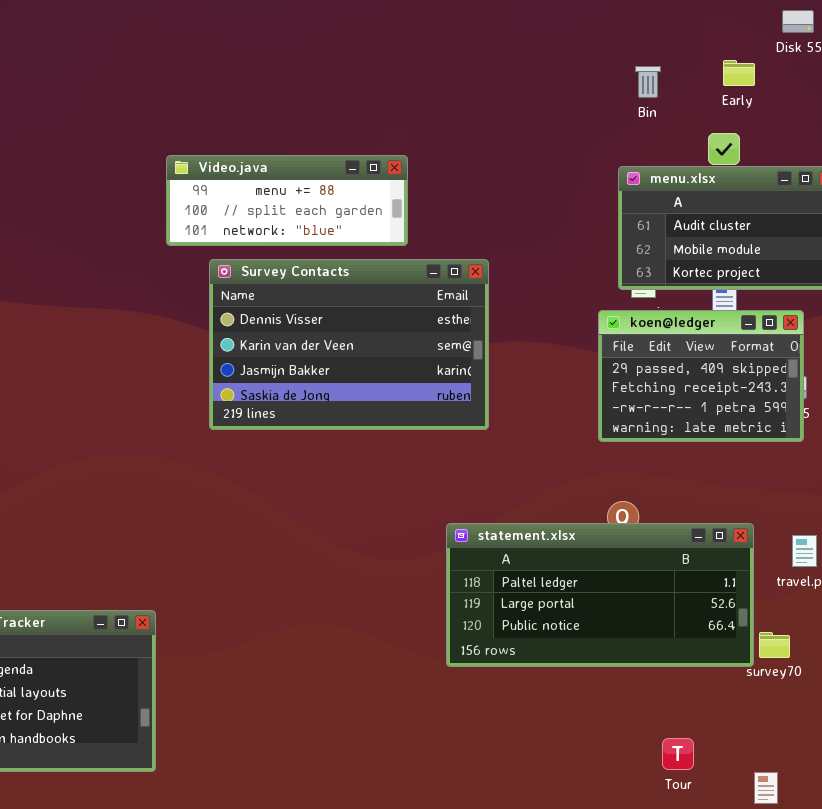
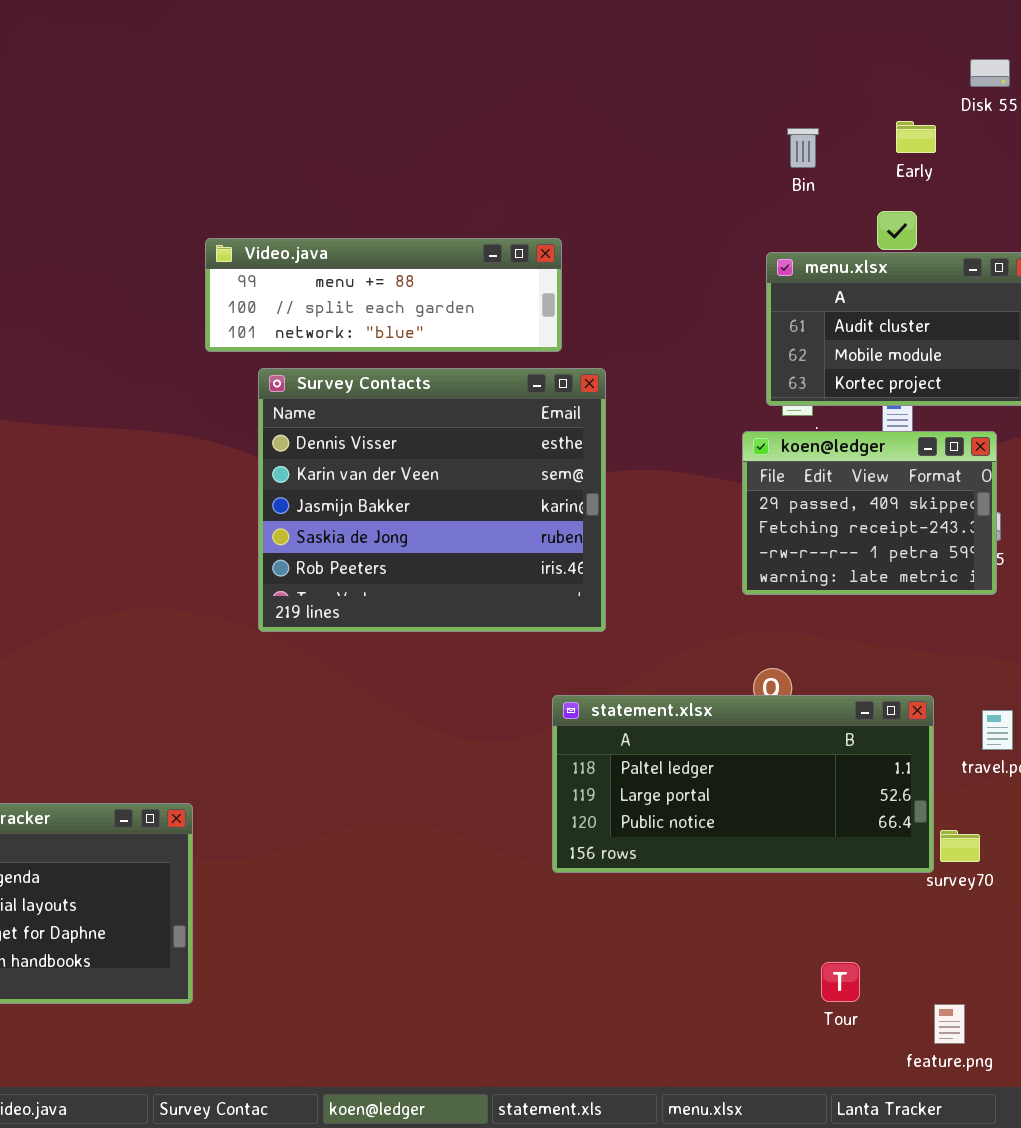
Video.java: [166,155,408,246] -> [205,238,562,352], resized
Survey Contacts: [209,259,489,430] -> [258,368,606,632], resized

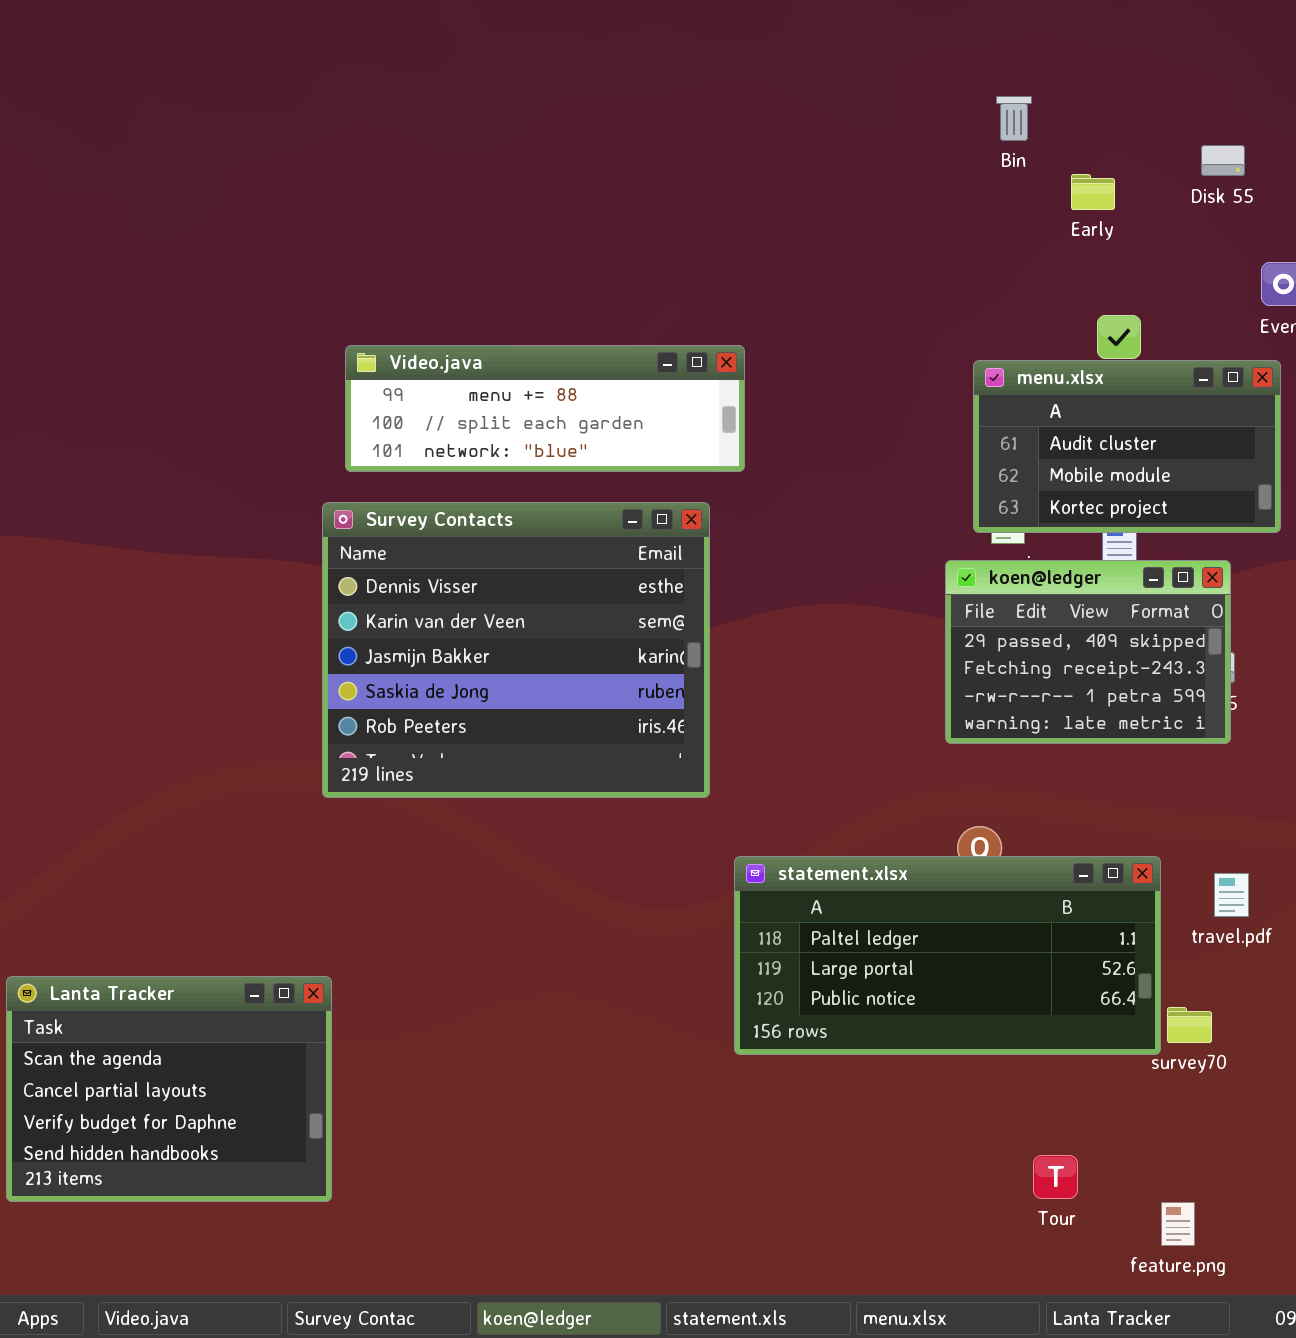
Early: [896,121,936,153] -> [1071,174,1115,210], moved
Bin: [787,128,819,168] -> [996,96,1032,141], moved
Survey Contacts: [258,368,606,632] -> [322,502,710,798], moved

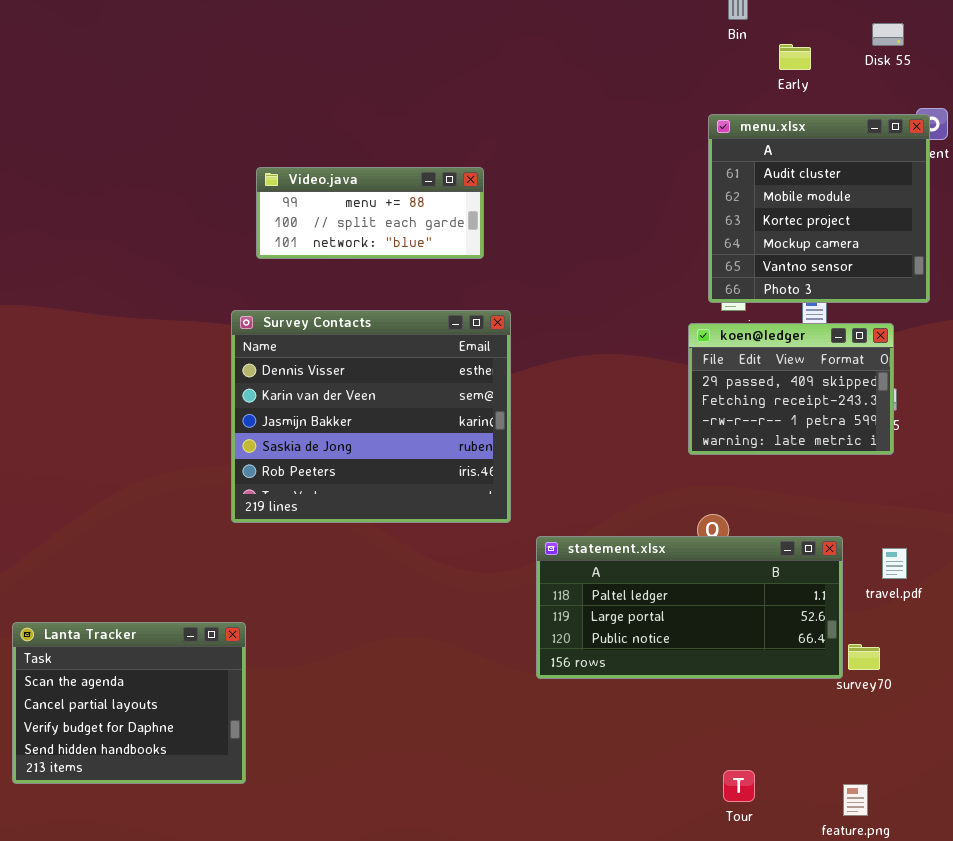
Video.java: [345,345,745,472] -> [256,167,484,259], resized
menu.xlsx: [973,360,1281,533] -> [708,114,930,303], resized
Survey Contacts: [322,502,710,798] -> [231,310,511,523], moved
Tour: [1033,1155,1078,1199] -> [723,770,755,802], moved

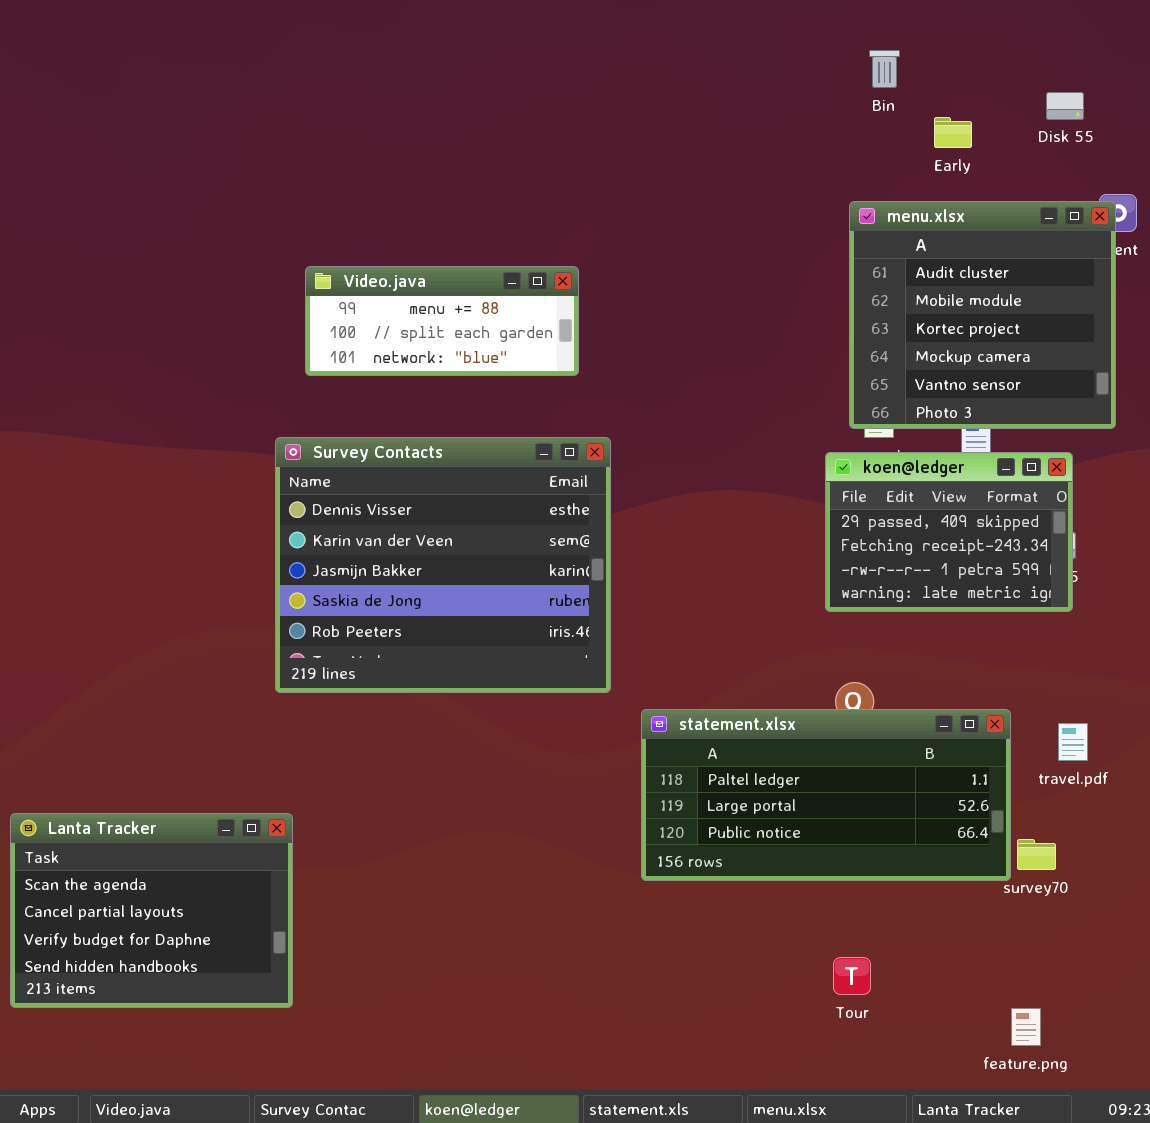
Tour: [723,770,755,802] -> [833,957,871,995], moved

